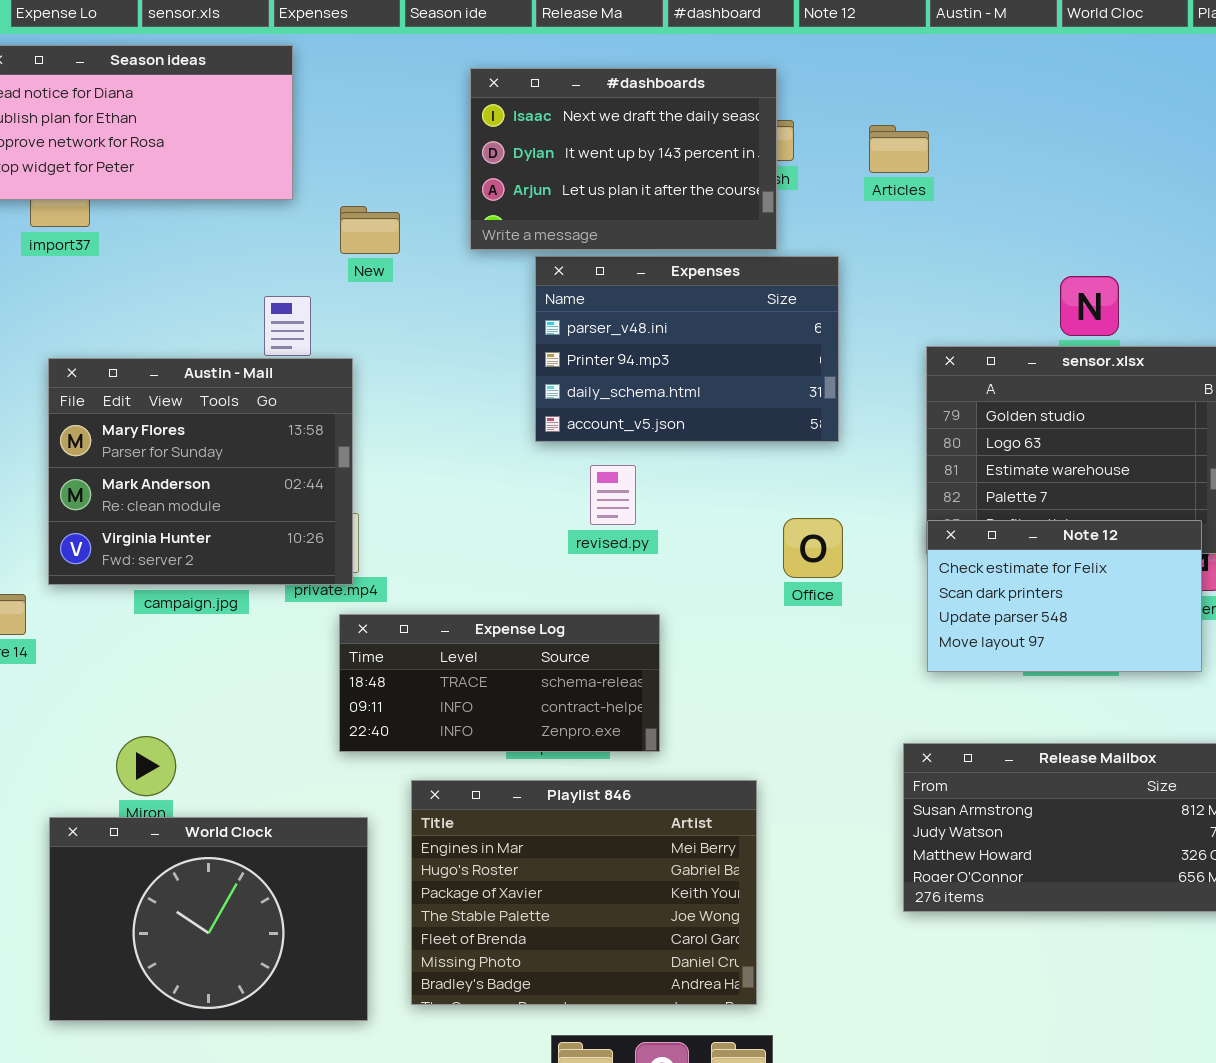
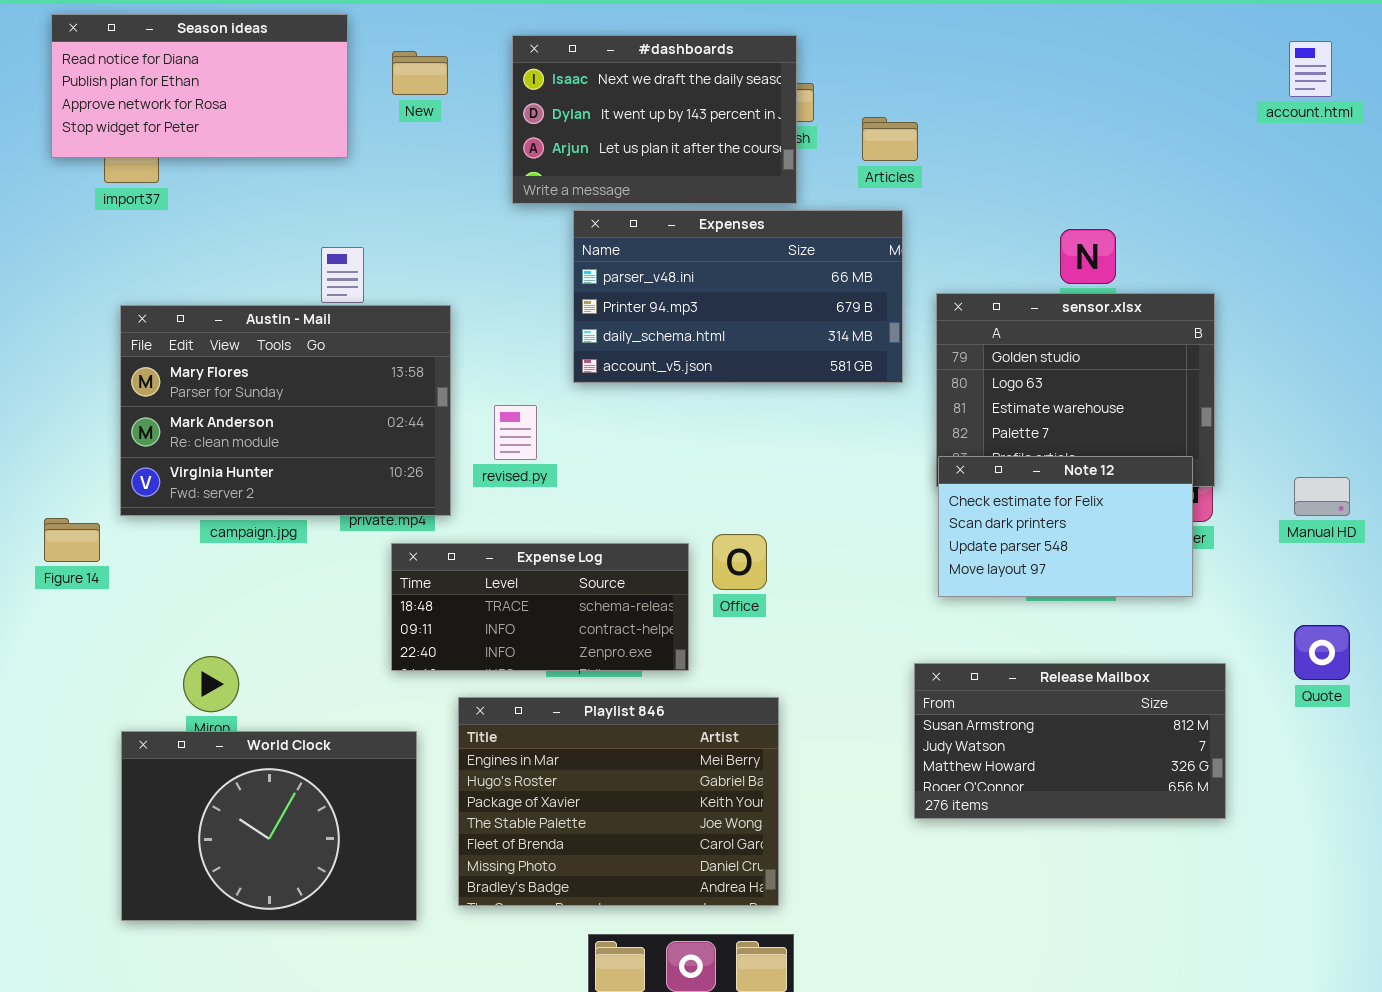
Articles: [869,125,929,173] -> [862,117,918,161], moved
New: [340,206,400,254] -> [392,51,448,95], moved
Expenses: [535,256,839,442] -> [573,210,903,383], resized
Austin - Mail: [48,358,353,585] -> [120,305,451,516], resized
revised.py: [590,465,636,525] -> [494,405,537,460], moved
Office: [783,518,843,578] -> [712,534,767,590], moved

